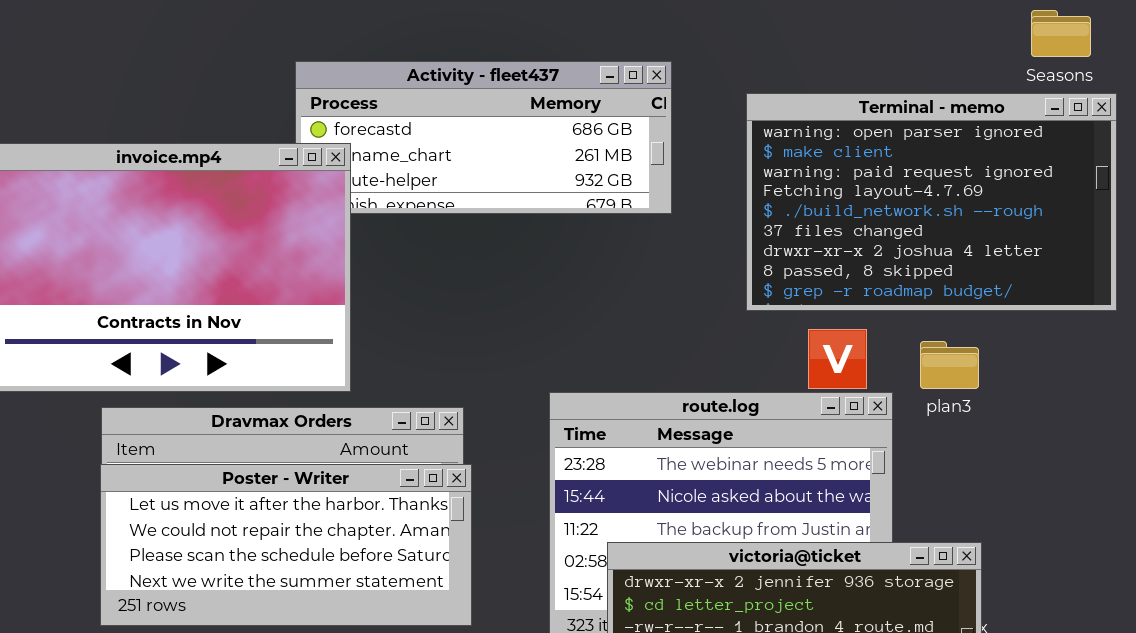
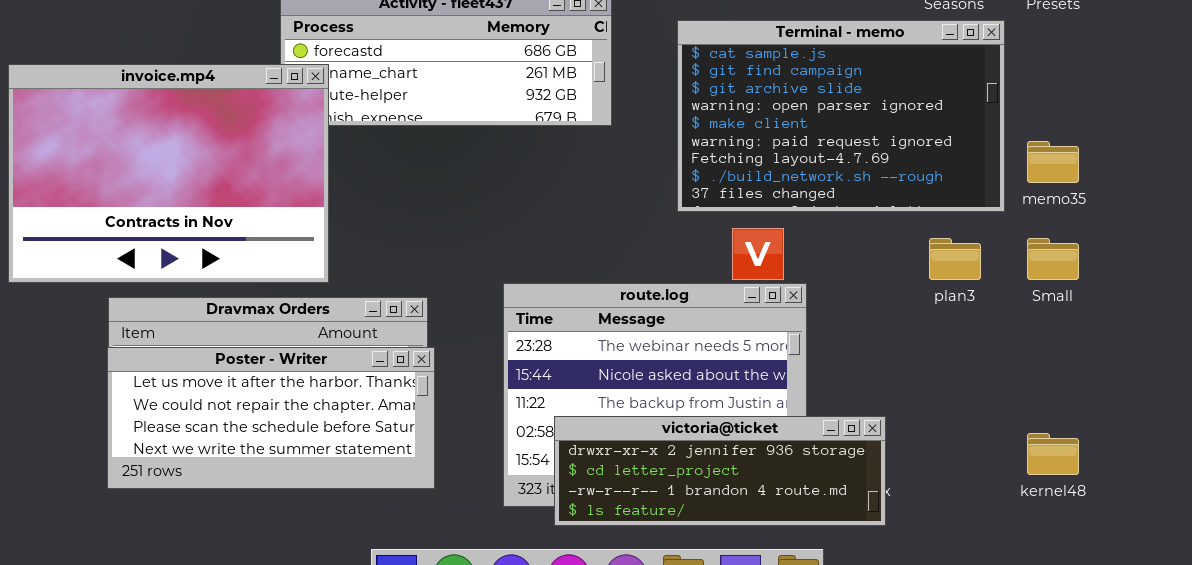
Terminal - memo: [746,93,1117,311] -> [677,20,1005,212], scrolled up 3 rows
plan3: [920,341,979,389] -> [929,238,981,280], moved

